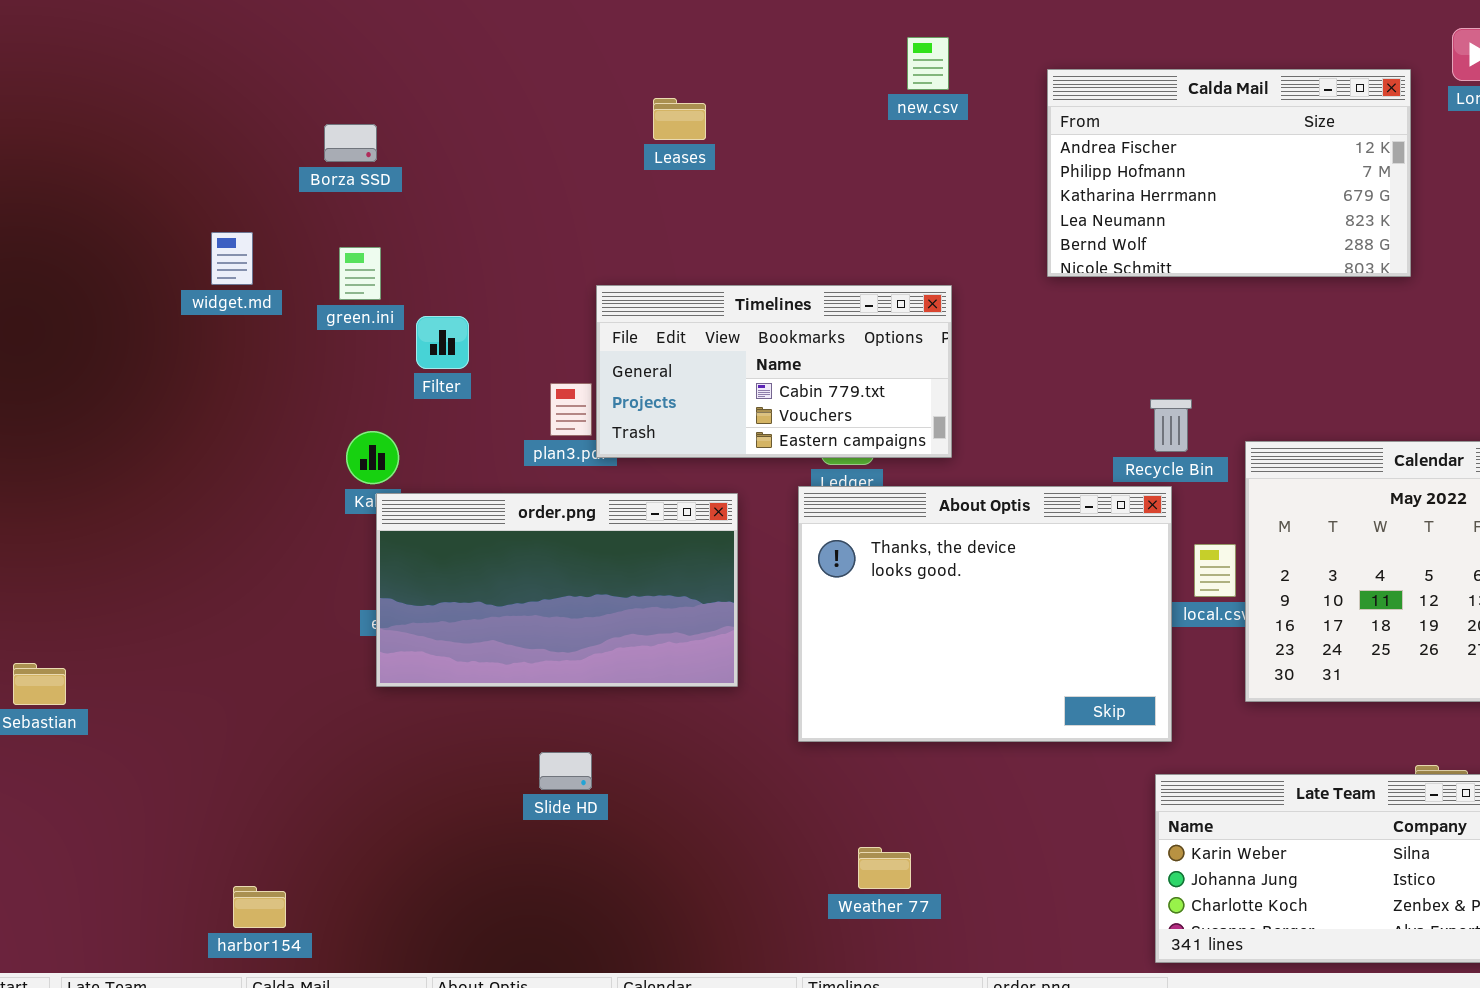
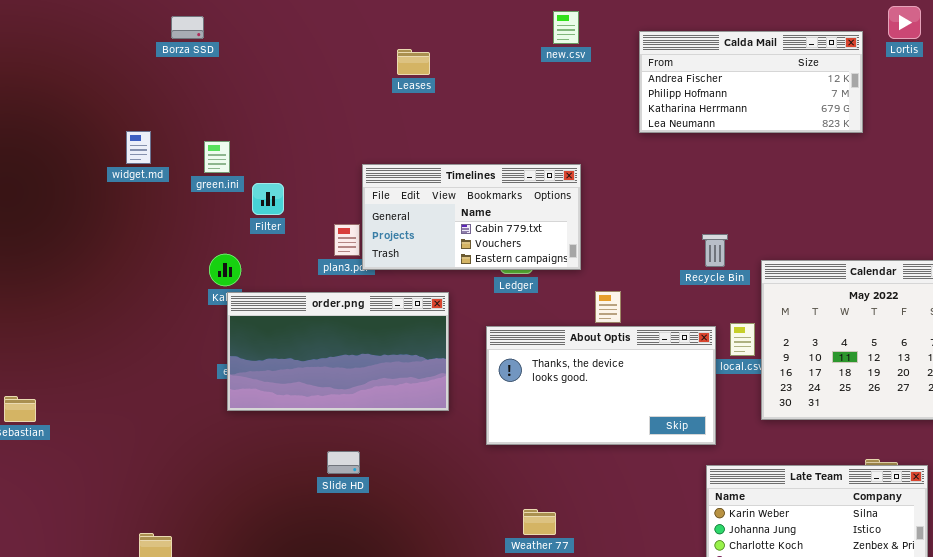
Calda Mail: [1047,69,1411,277] -> [639,31,863,133], resized
Borza SSD: [324,124,377,162] -> [171,16,204,39], moved
About Optis: [798,486,1172,742] -> [486,326,716,445], resized

